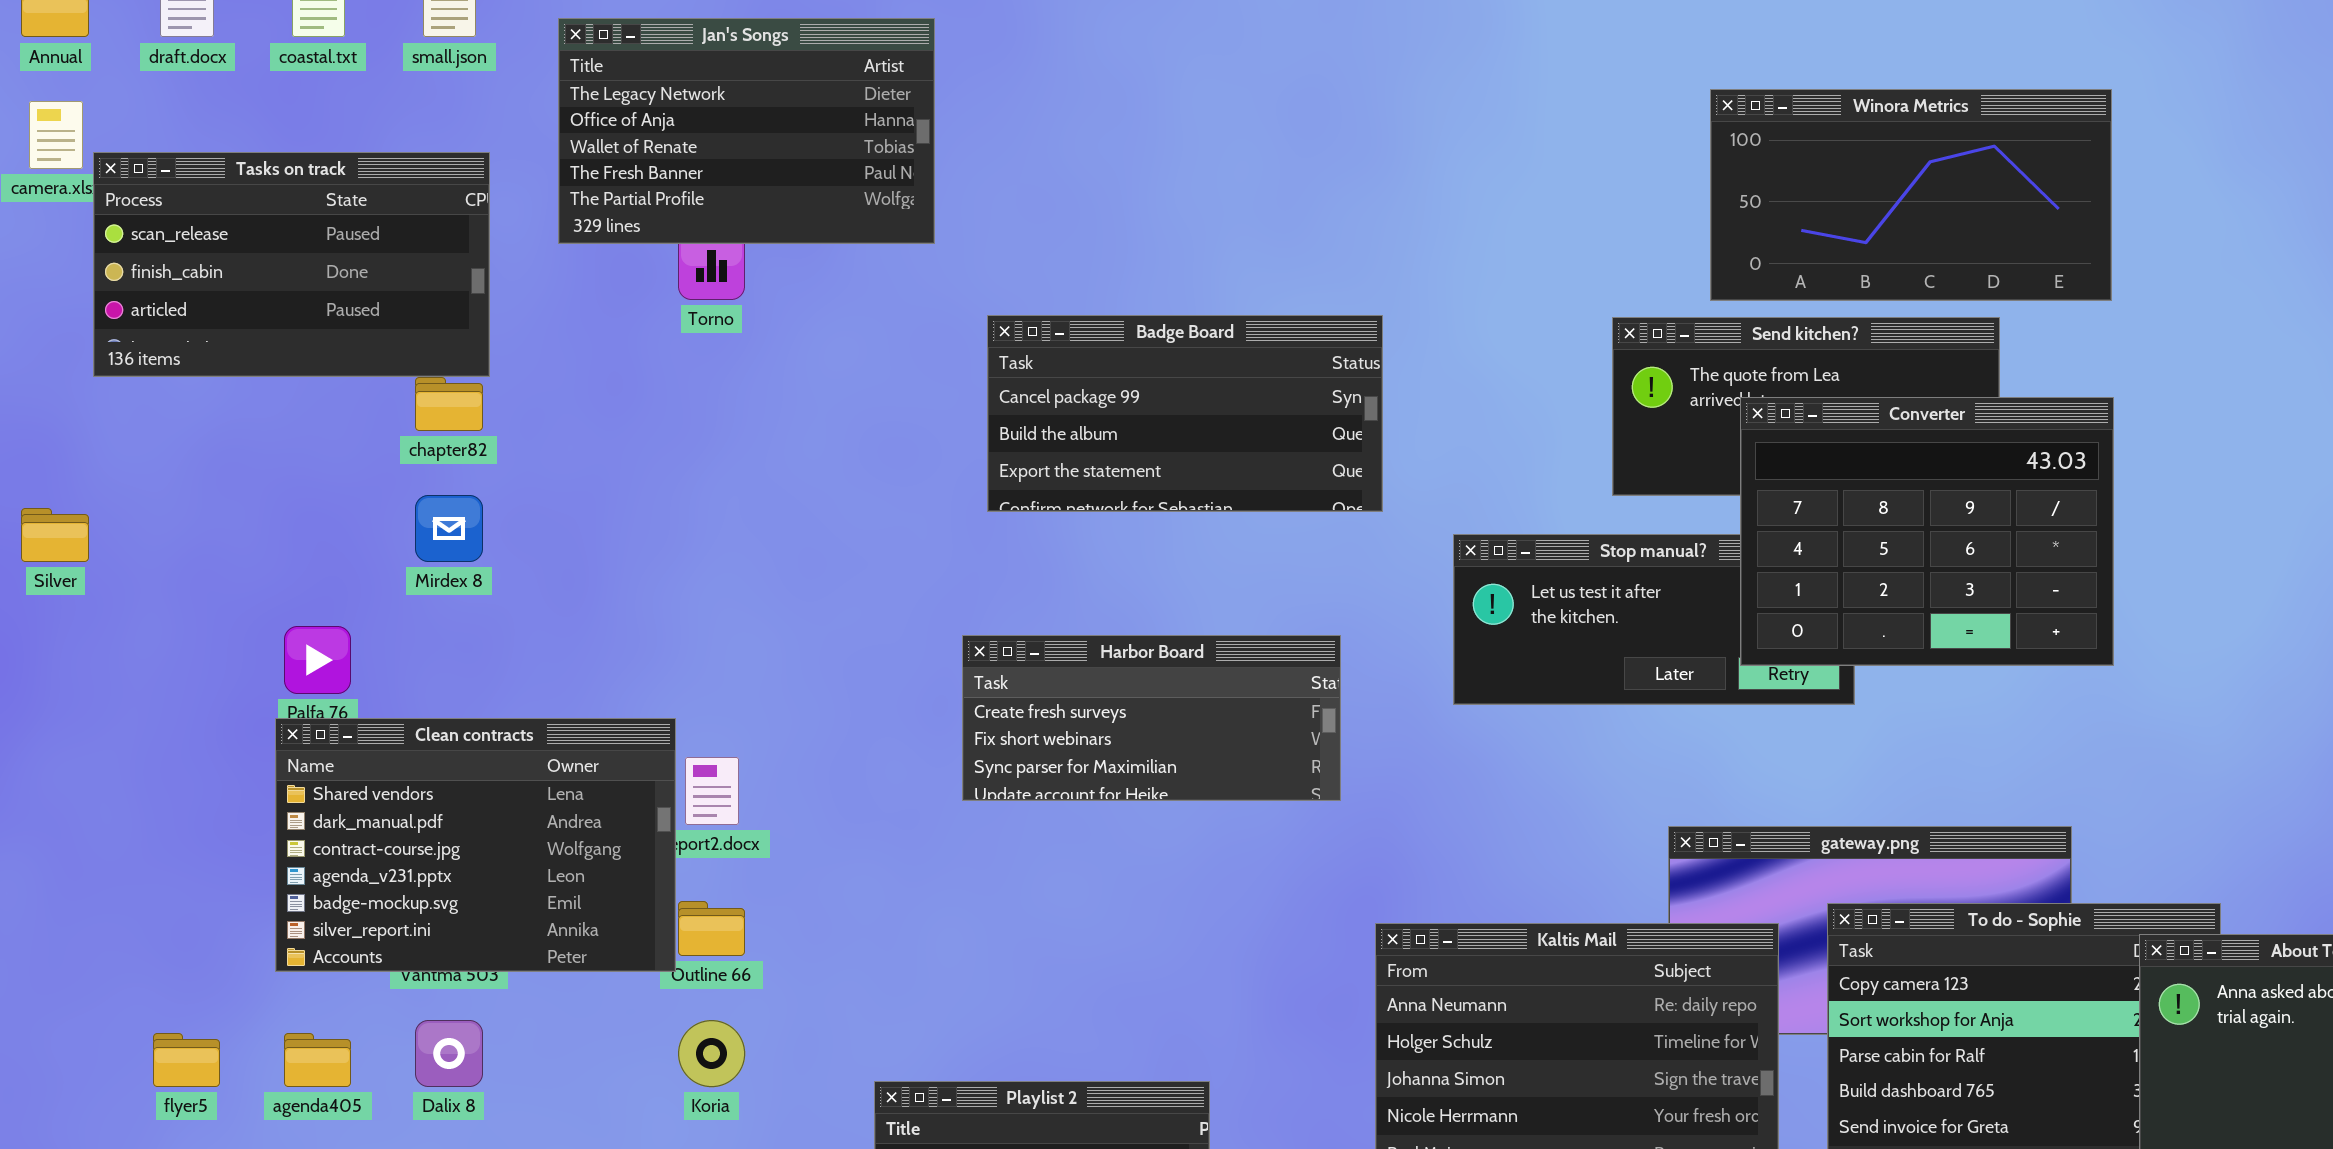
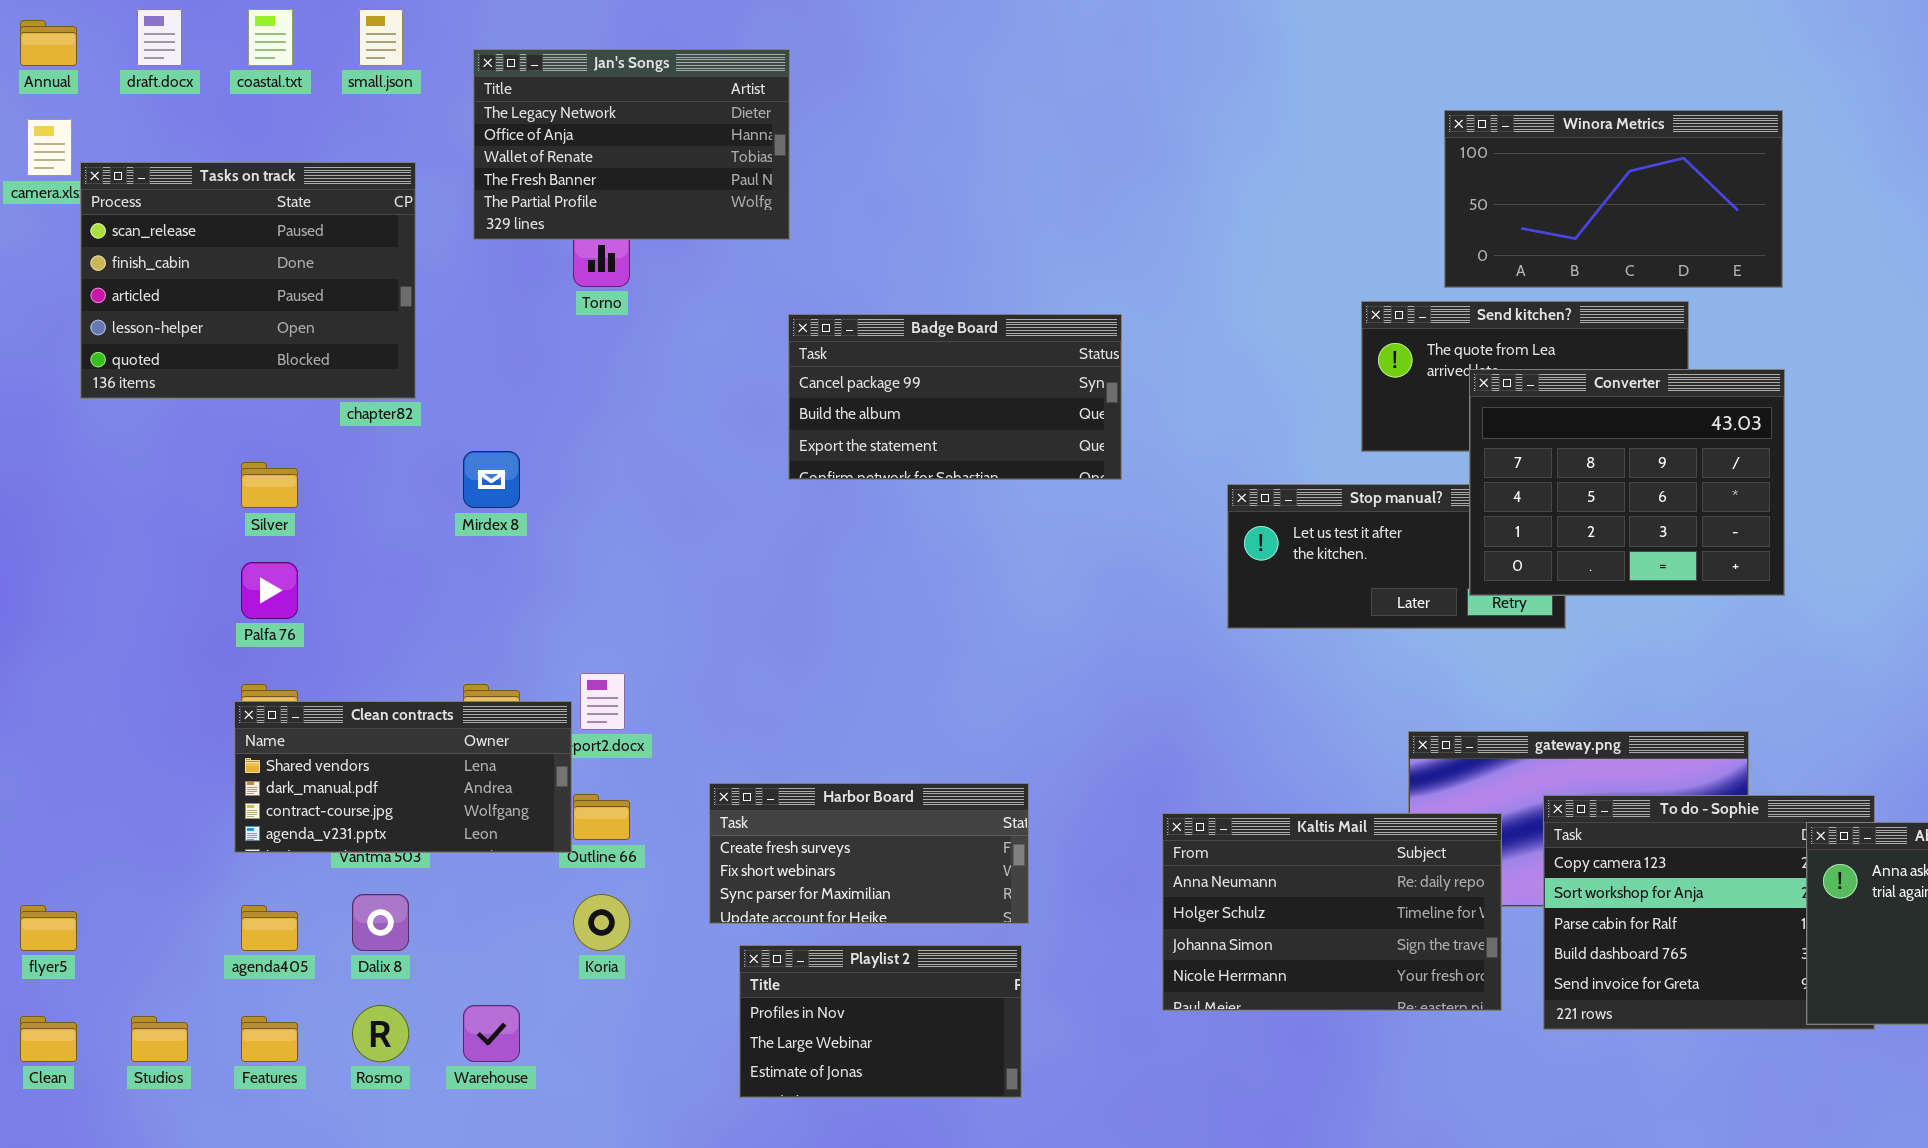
Tasks on track: [93,152,490,377] -> [80,162,416,399], resized
Badge Board: [987,315,1383,512] -> [788,314,1122,480], moved
Mirdex 8: [415,495,483,562] -> [463,451,520,508], moved
Silver: [21,508,89,562] -> [241,462,298,508], moved
Harbor Board: [962,635,1341,801] -> [709,783,1029,924], moved
Clean contracts: [275,718,676,972] -> [234,701,572,853], resized
flyer5: [153,1033,220,1087] -> [20,905,77,951], moved

